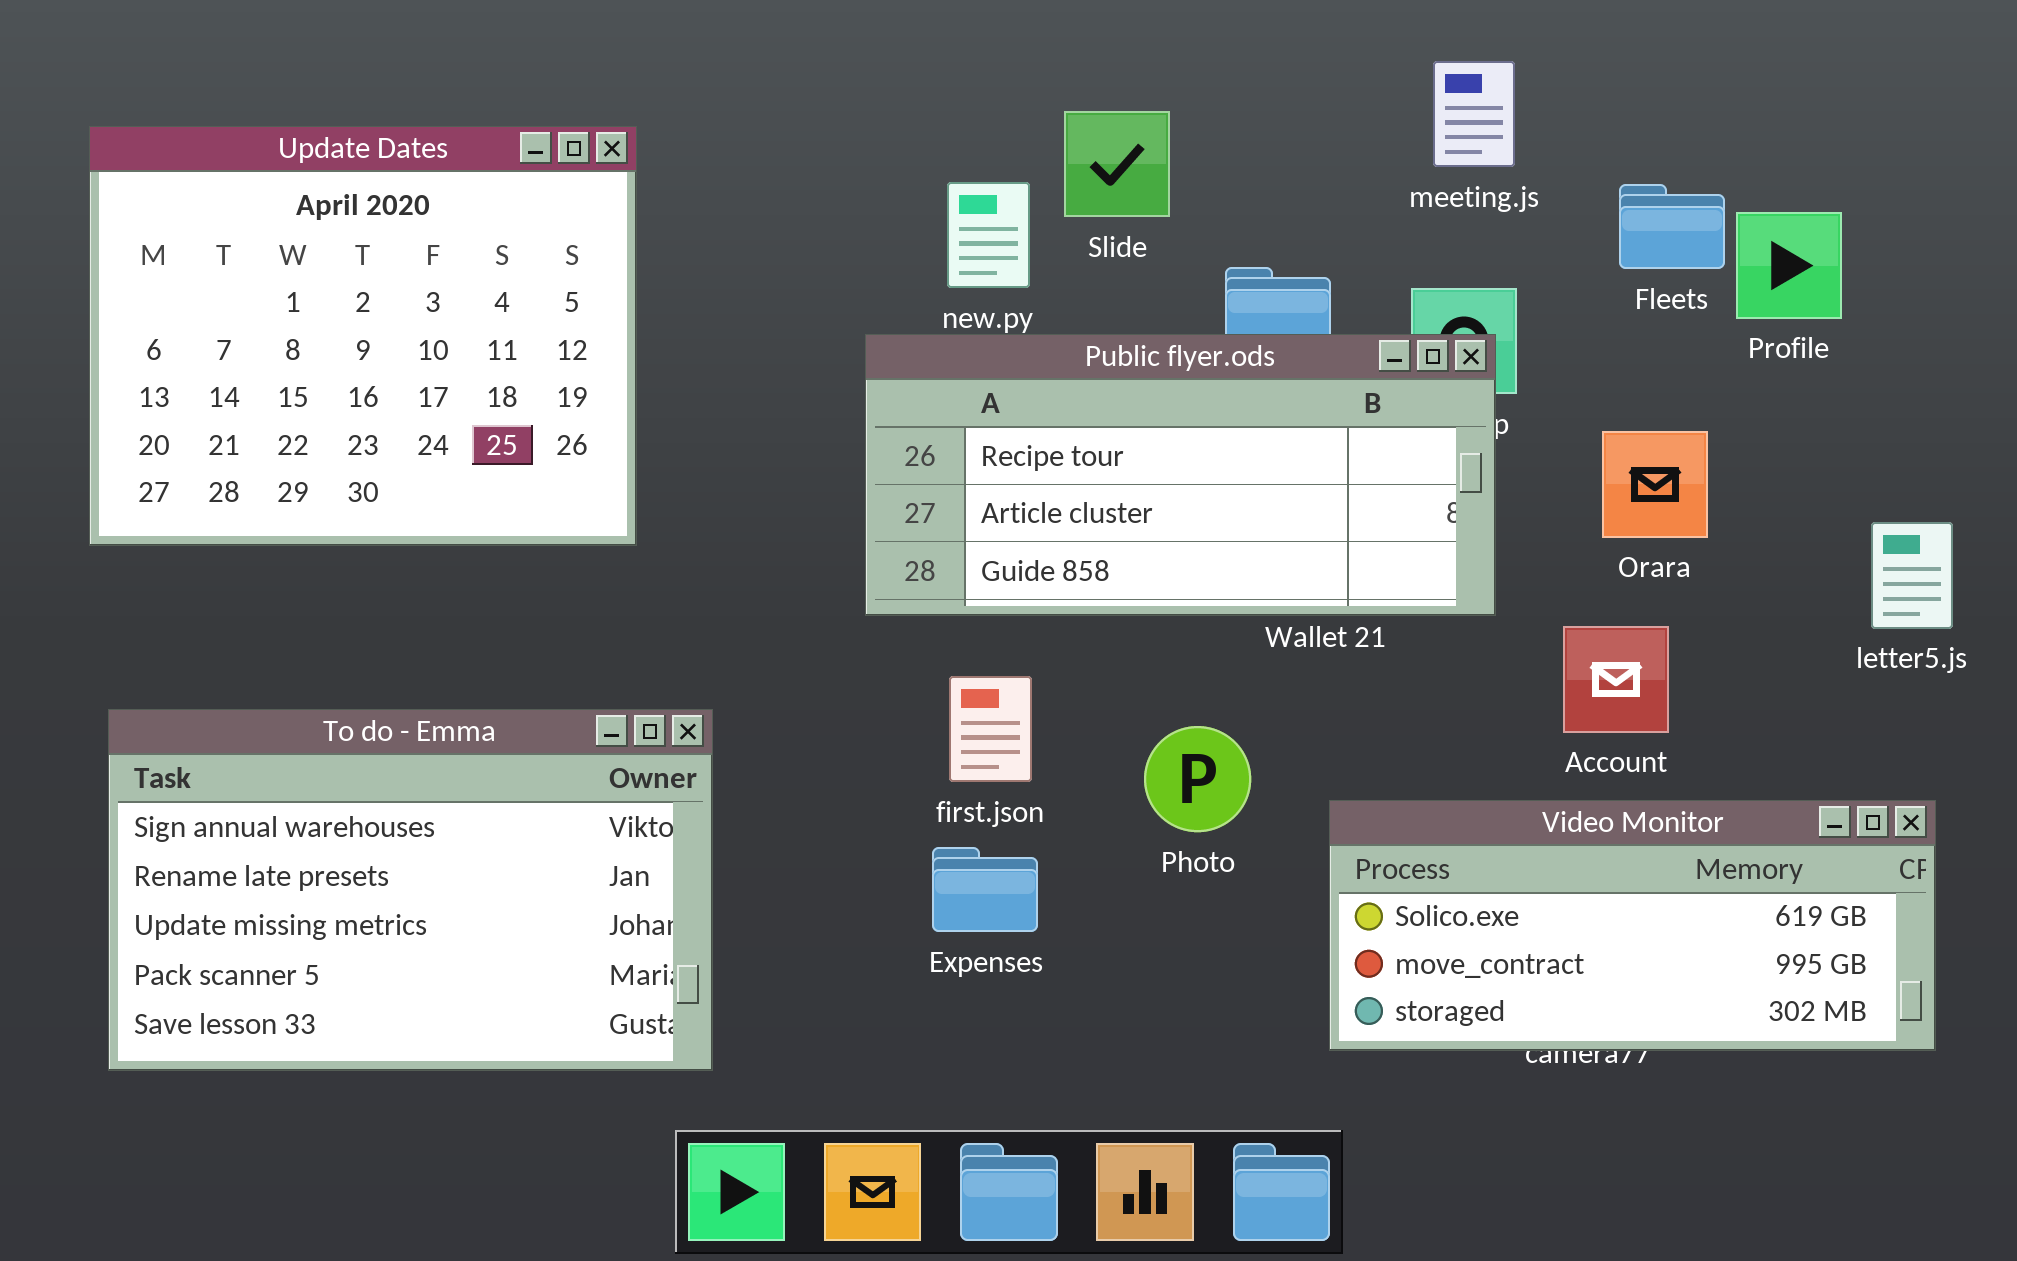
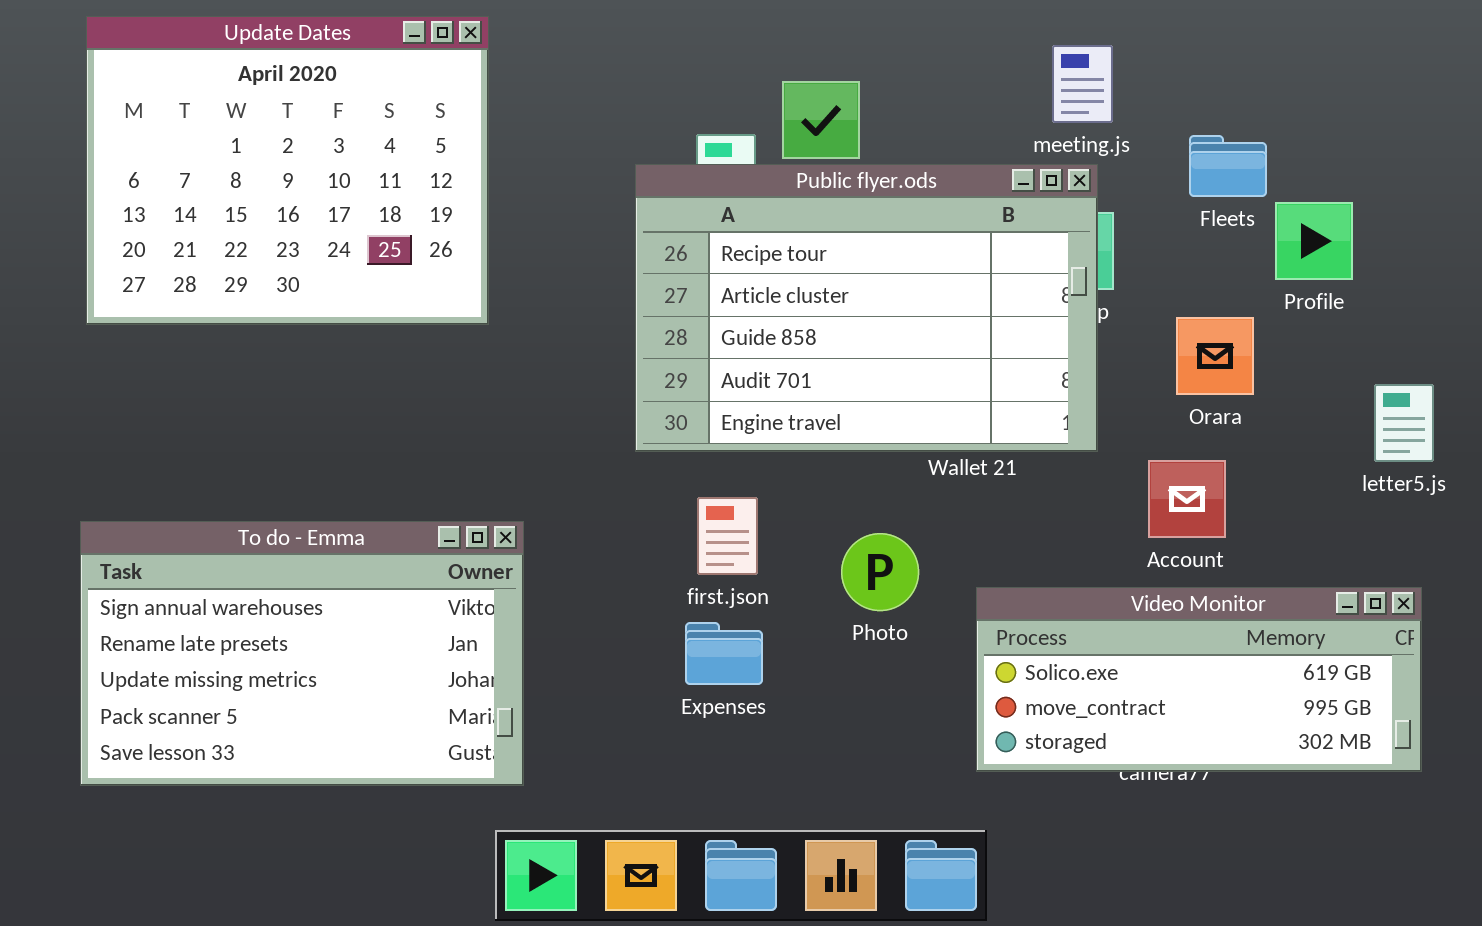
Update Dates: [89,126,637,546] -> [86,16,489,325], moved
Profile: [1736,212,1842,319] -> [1275,202,1353,280], moved
Public flyer.ods: [865,334,1496,616] -> [635,164,1098,452], resized

